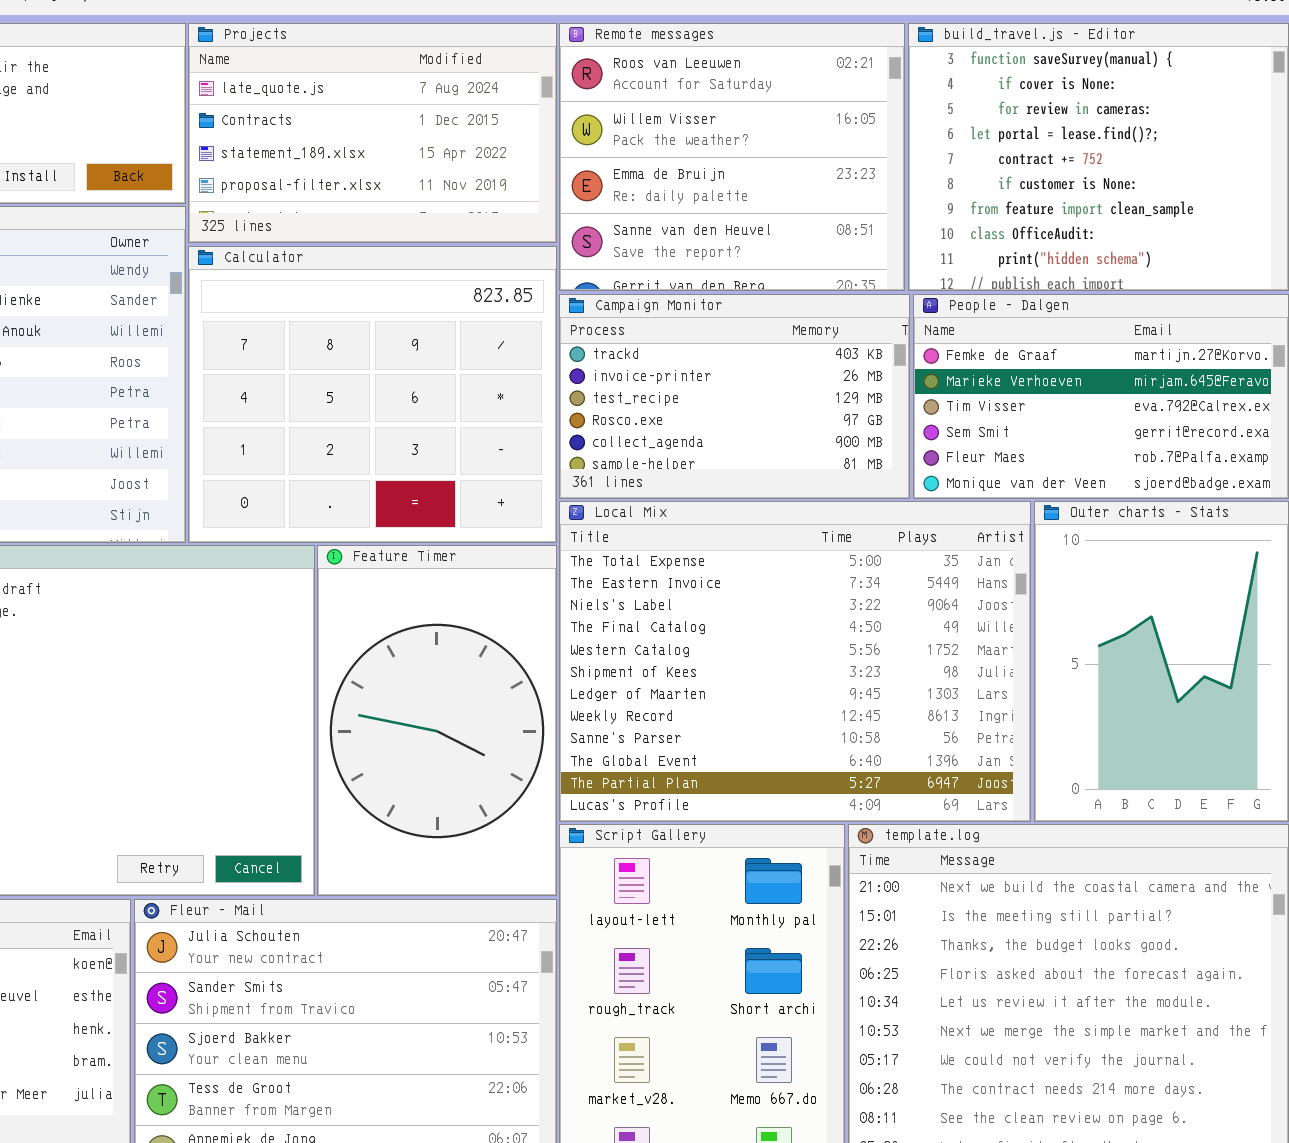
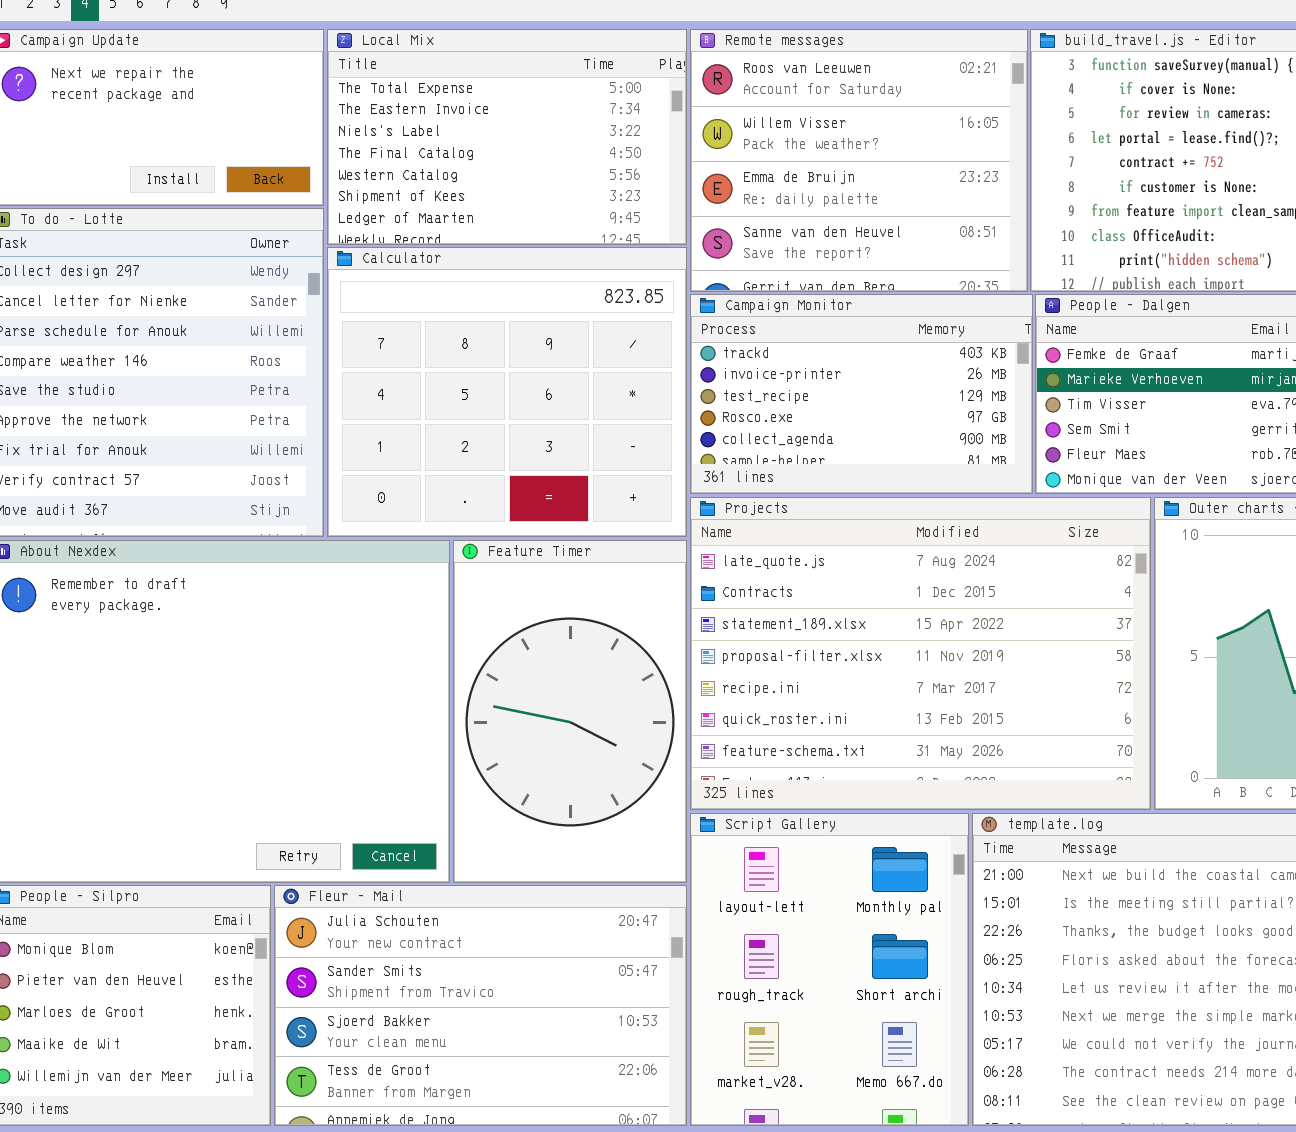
Projects: [188,23,557,243] -> [690,497,1151,810], moved, resized
Local Mix: [559,501,1031,822] -> [327,29,687,245], moved, resized

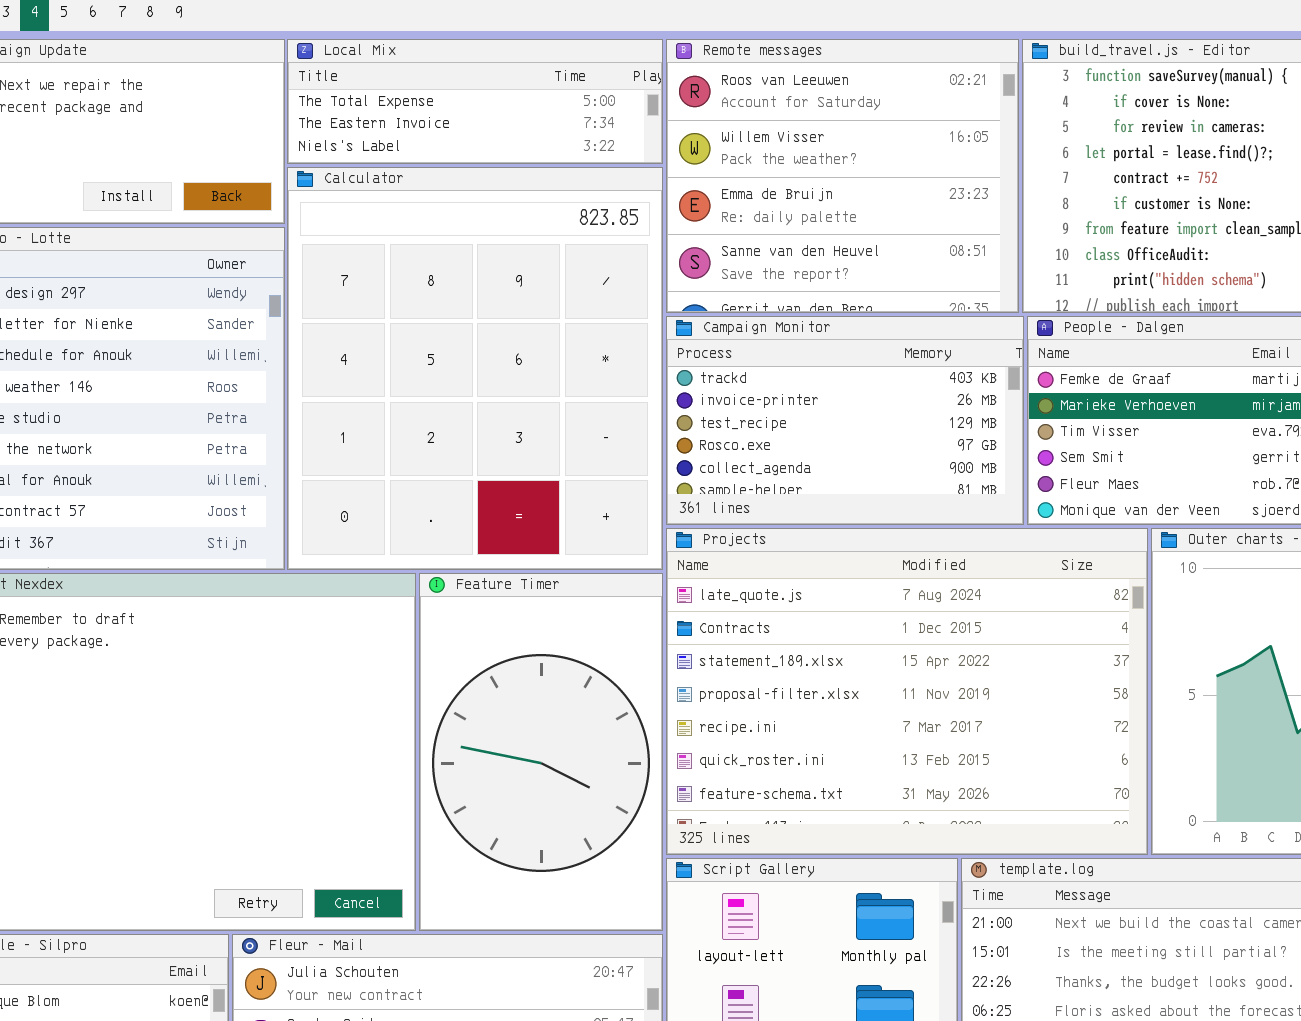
Local Mix: [327,29,687,245] -> [287,39,663,164], resized
Calculator: [327,247,687,537] -> [287,167,663,570], resized

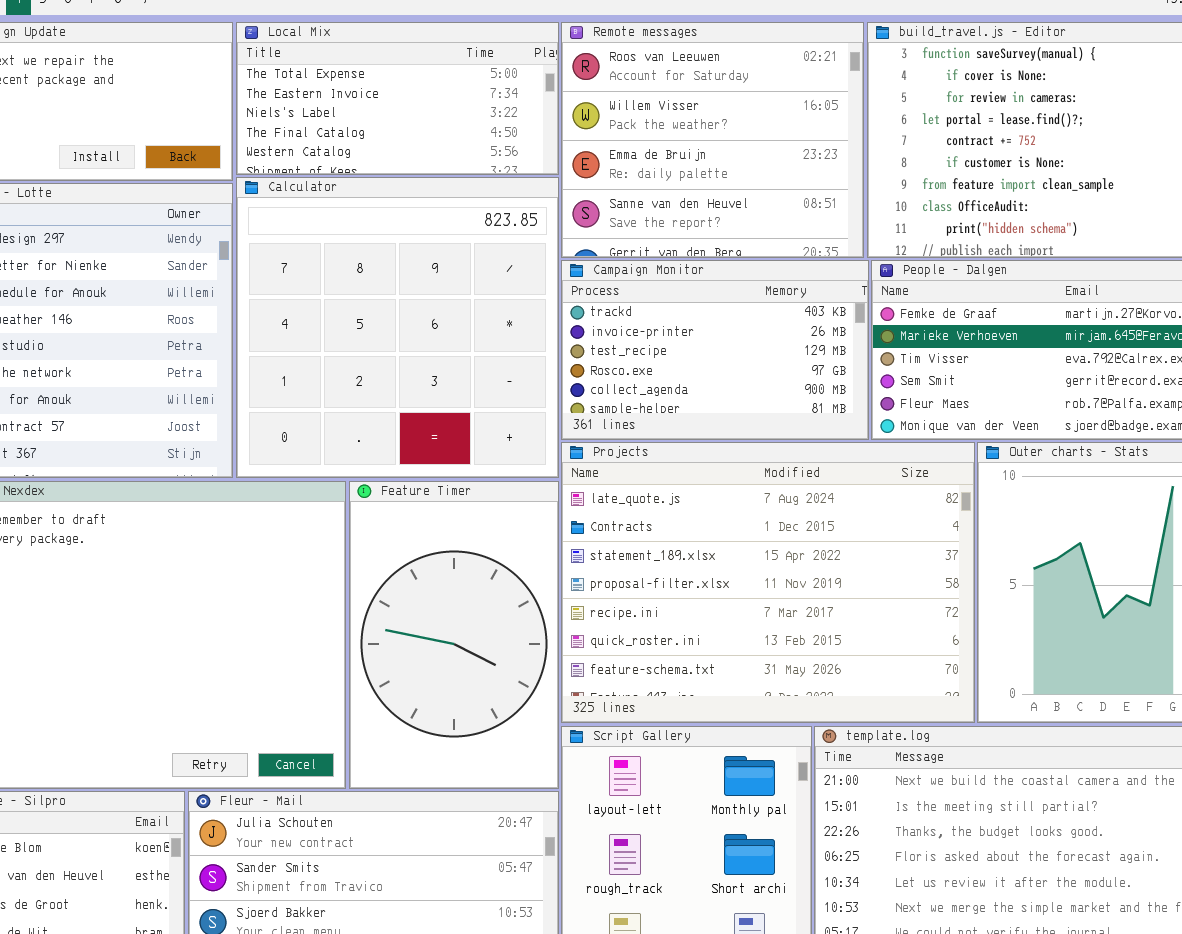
Local Mix: [287,39,663,164] -> [236,22,559,175], resized
Calculator: [287,167,663,570] -> [236,177,559,478], resized

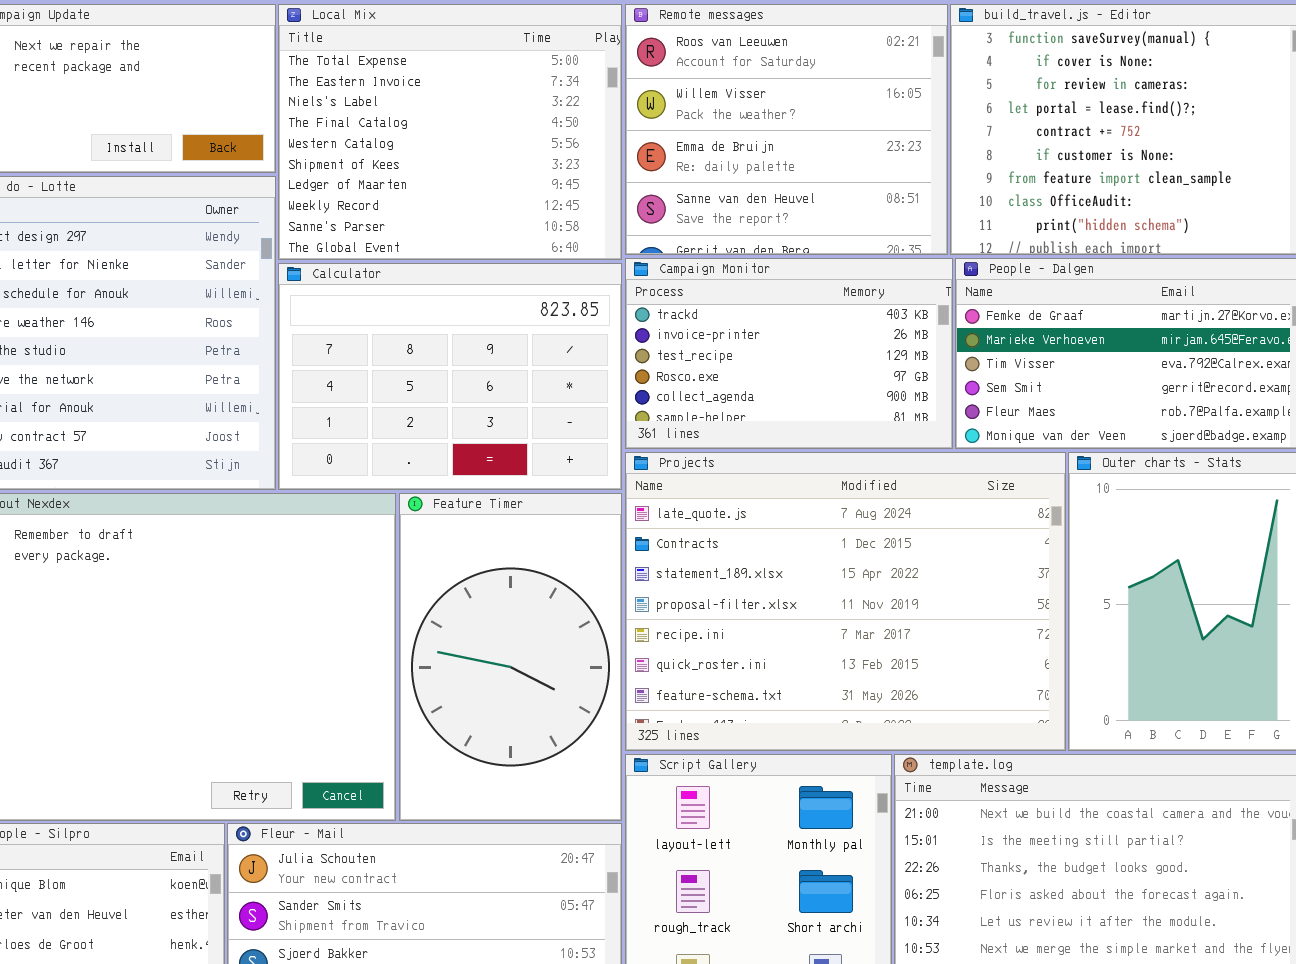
Local Mix: [236,22,559,175] -> [278,4,622,260], resized
Calculator: [236,177,559,478] -> [278,263,622,490], resized

